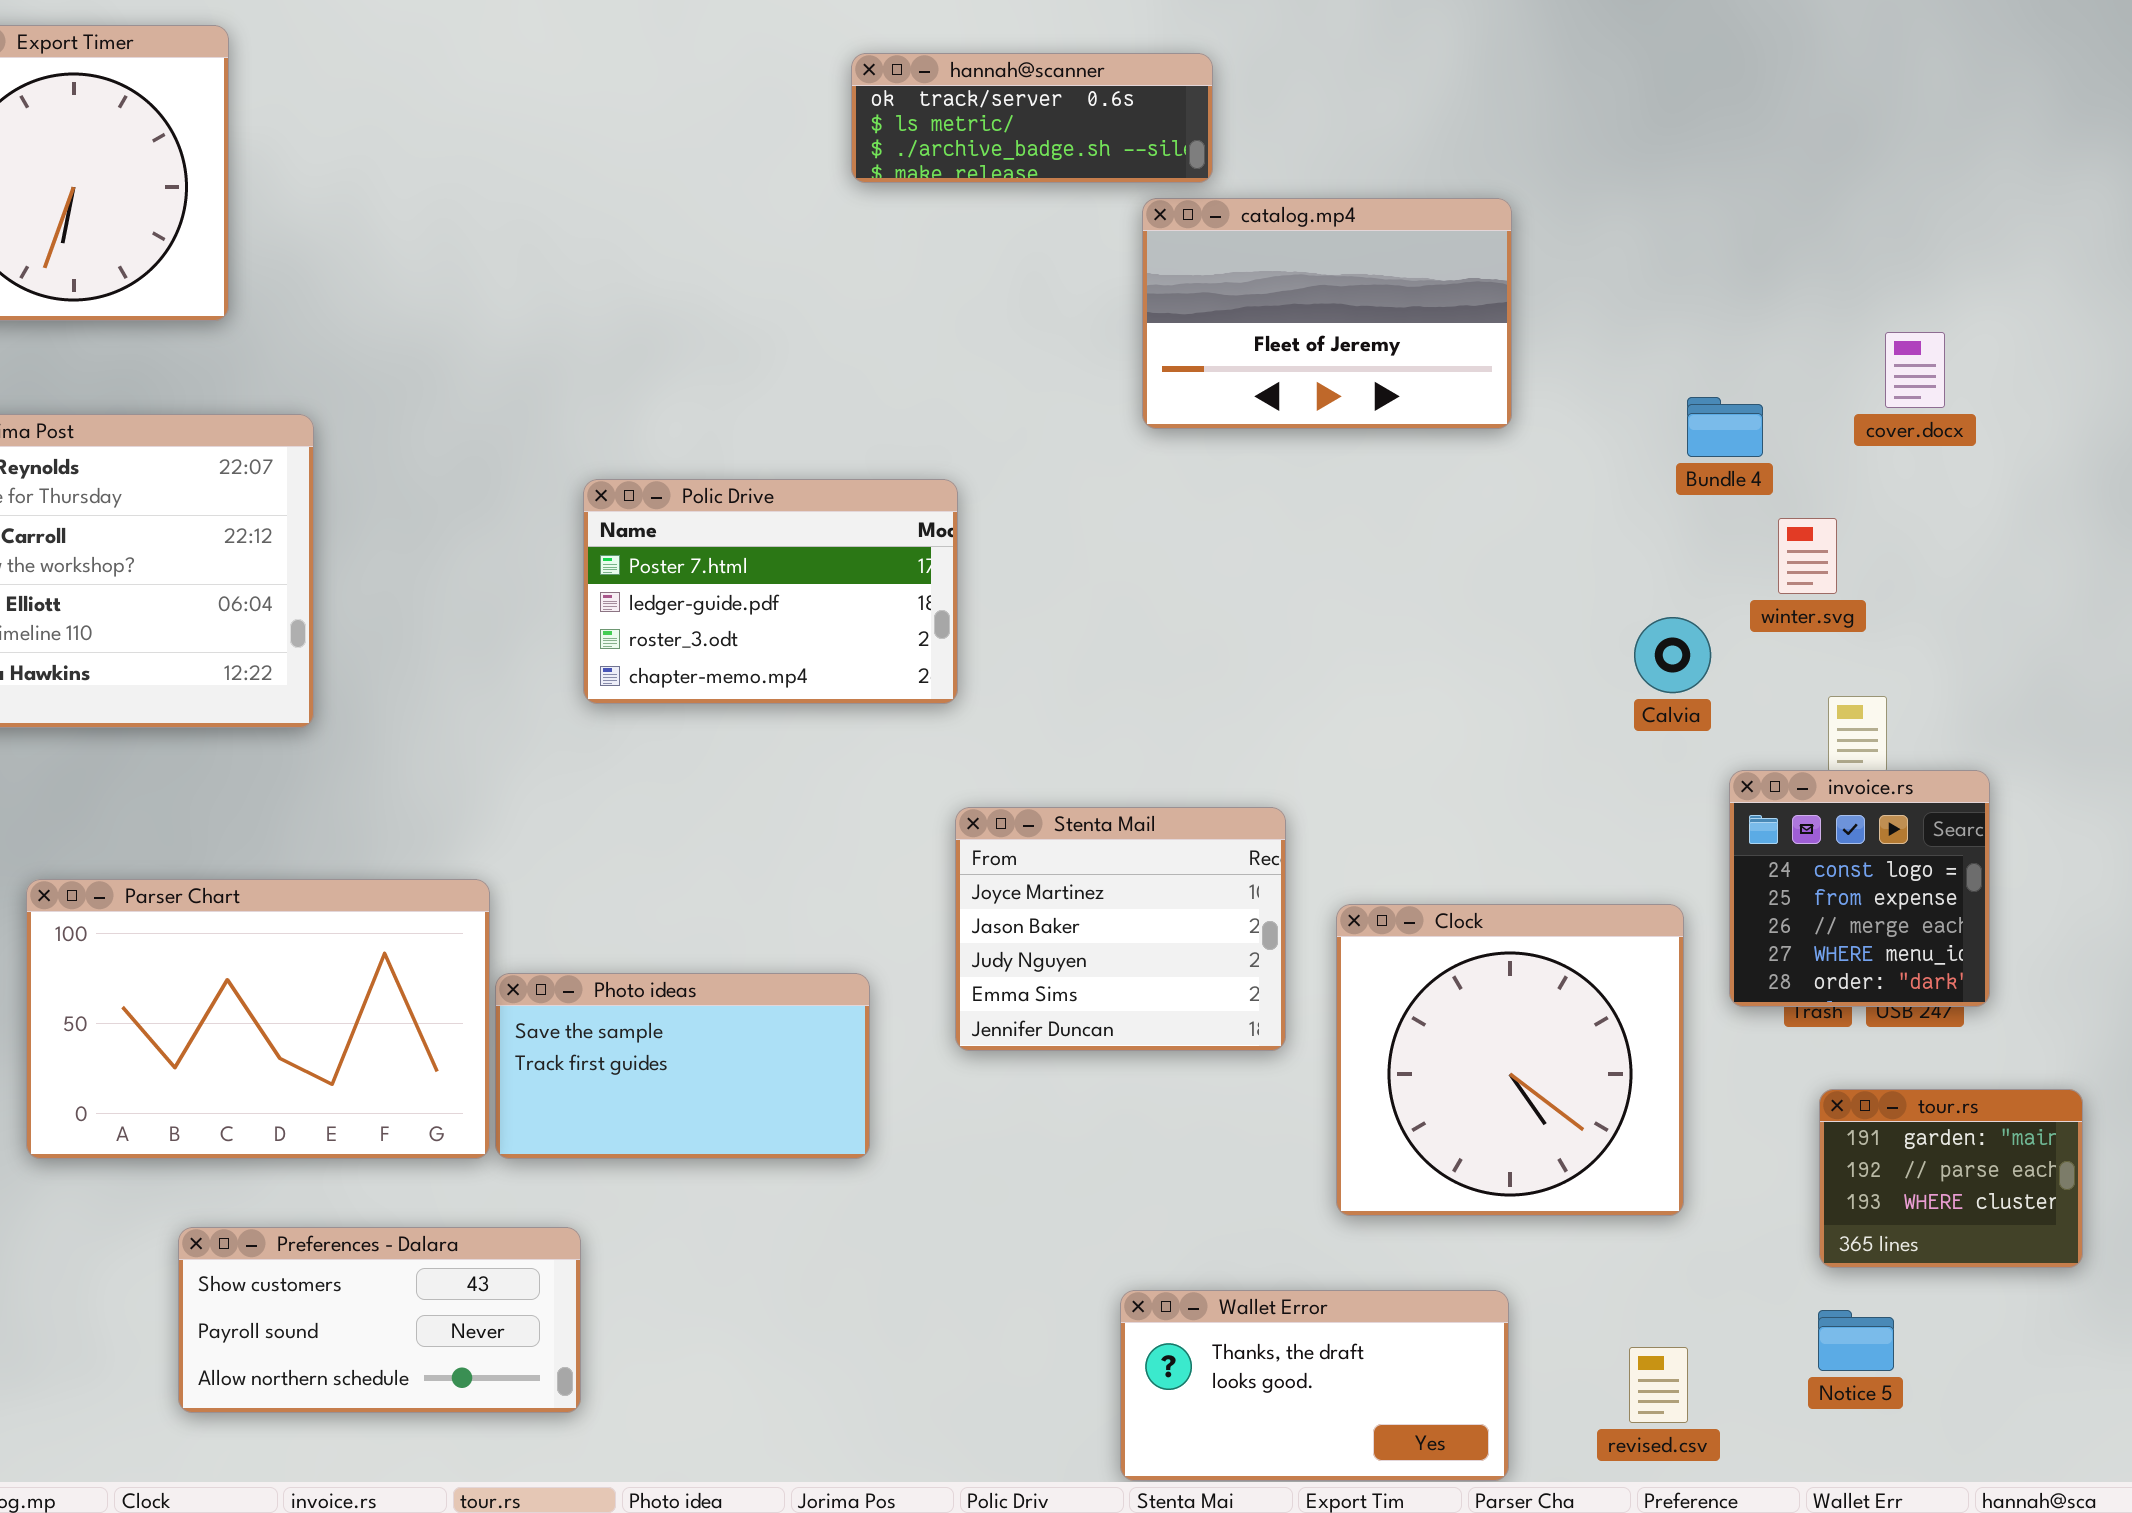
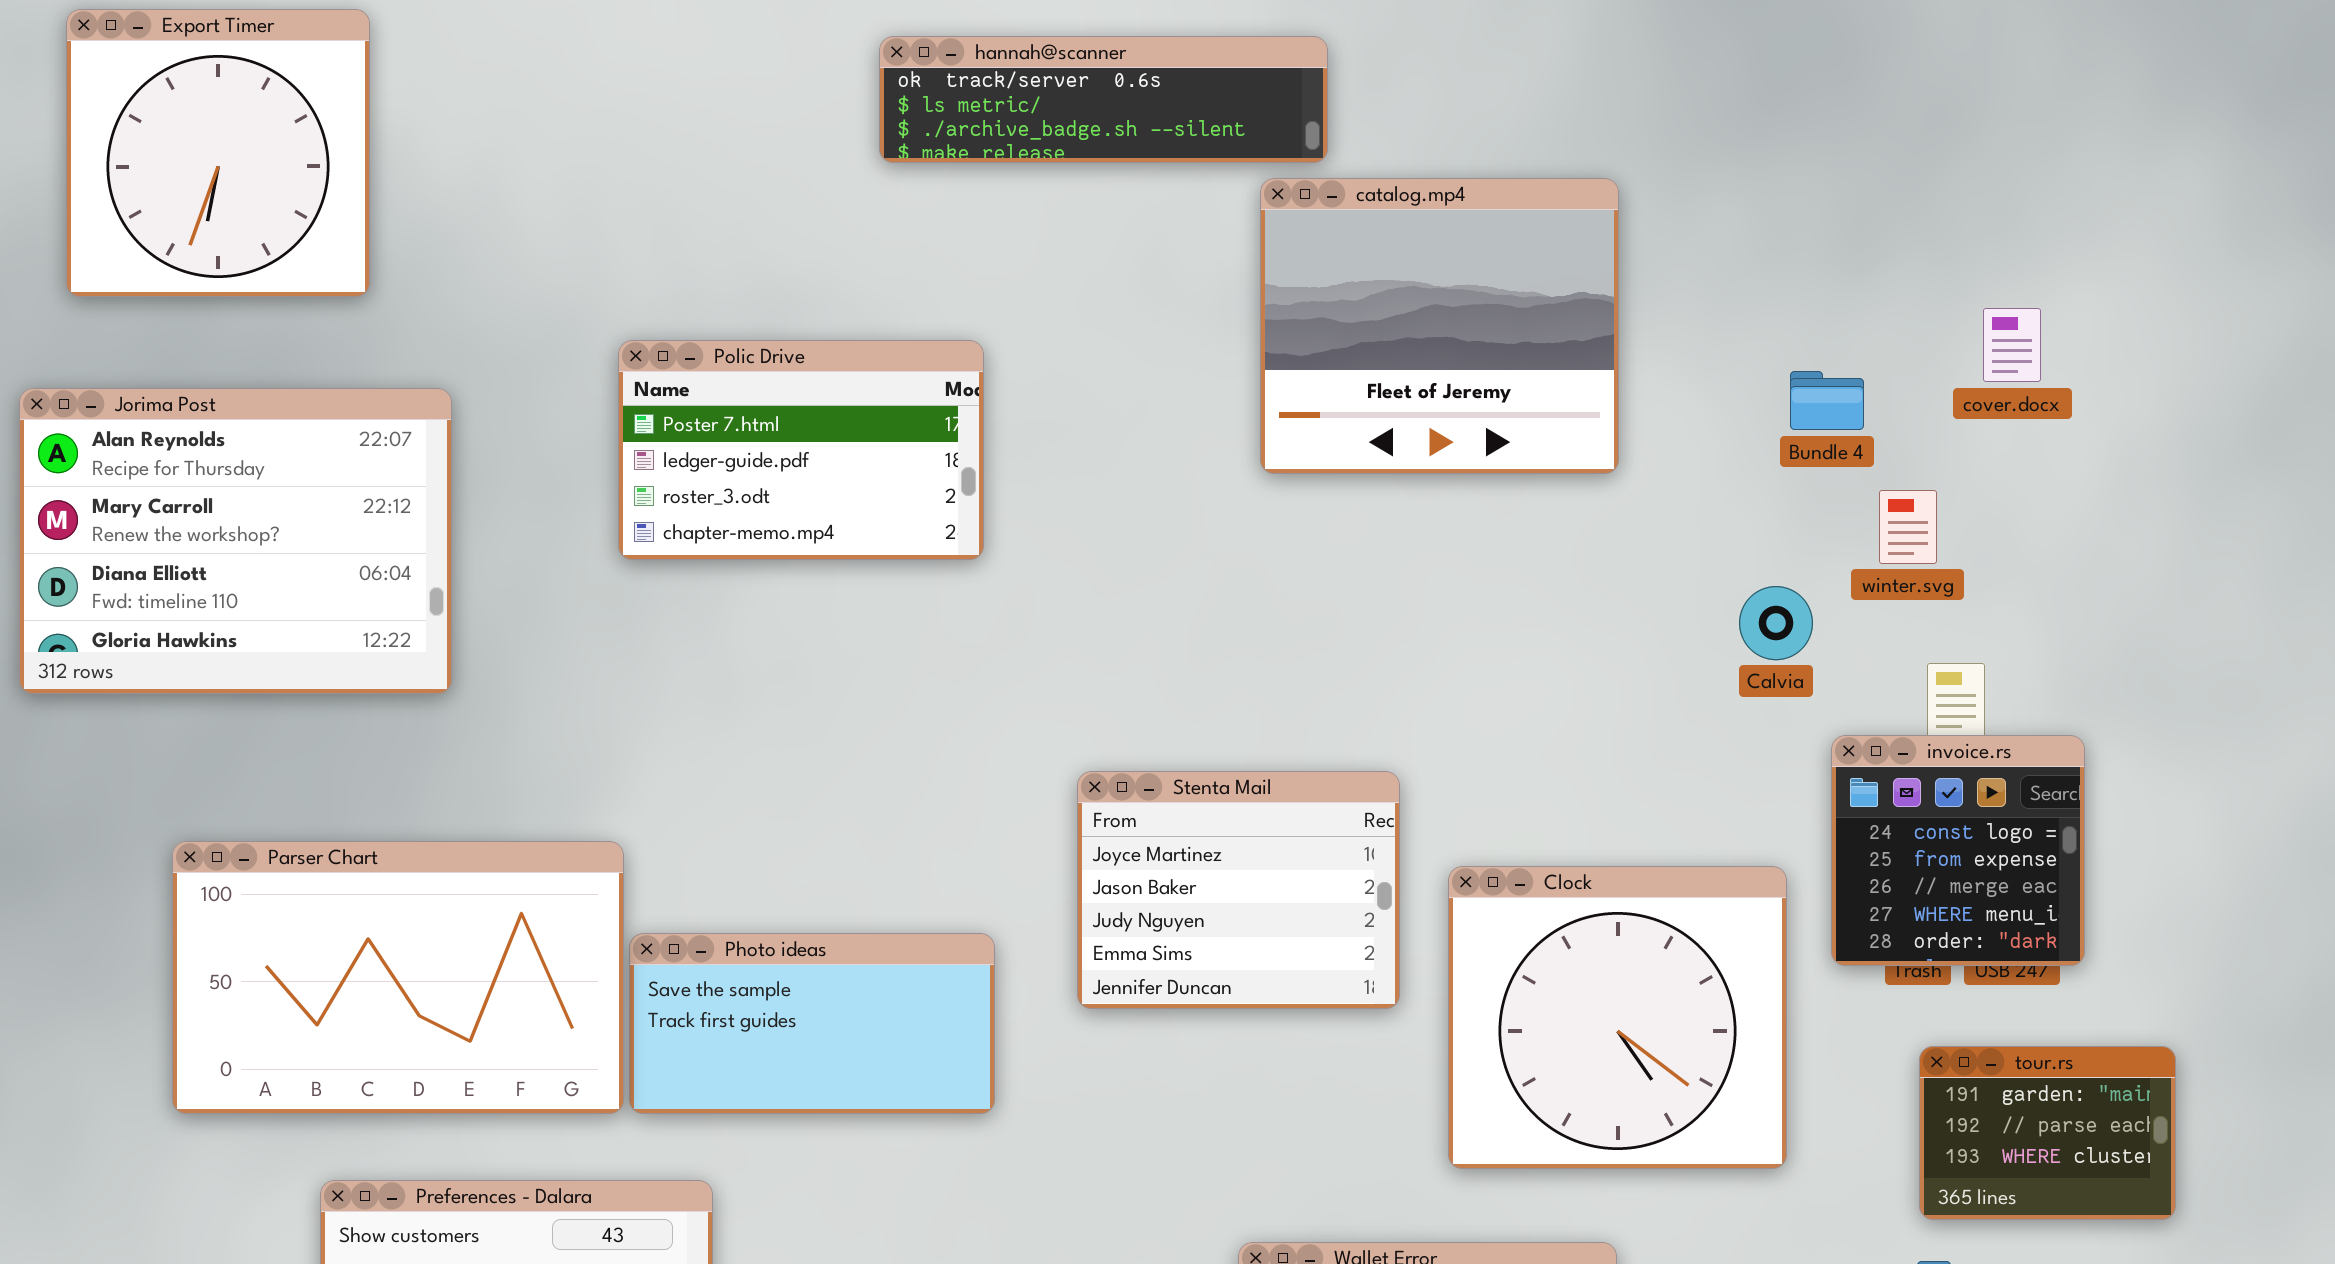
hannah@scanner: [851,53,1213,183] -> [879,36,1328,163], resized
catalog.mp4: [1142,198,1512,429] -> [1260,178,1619,474], resized
Polic Drive: [583,479,958,704] -> [618,340,984,560], moved

